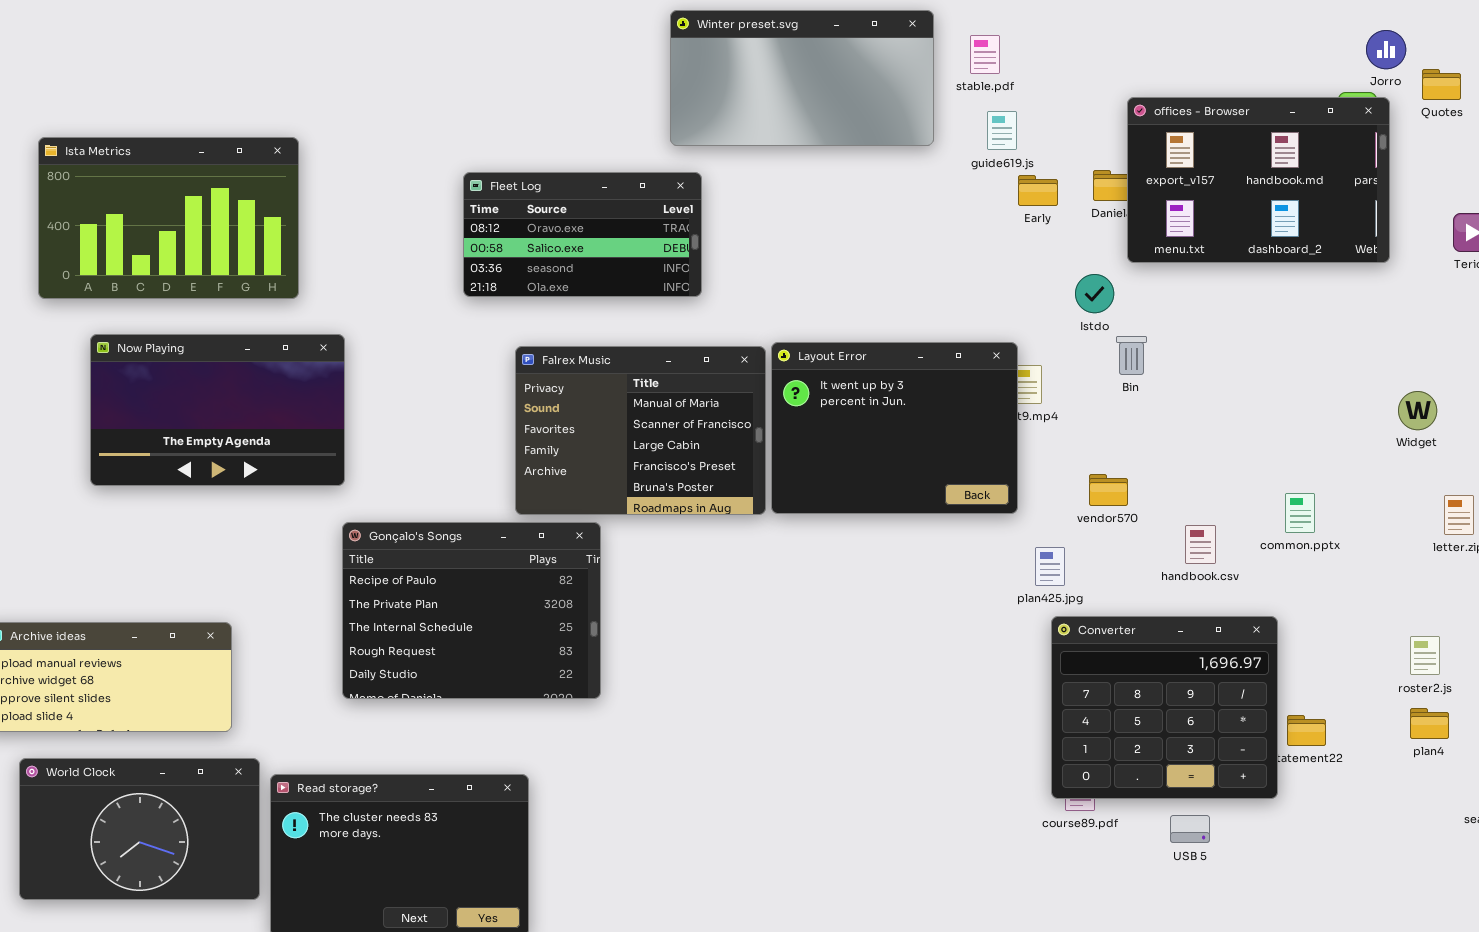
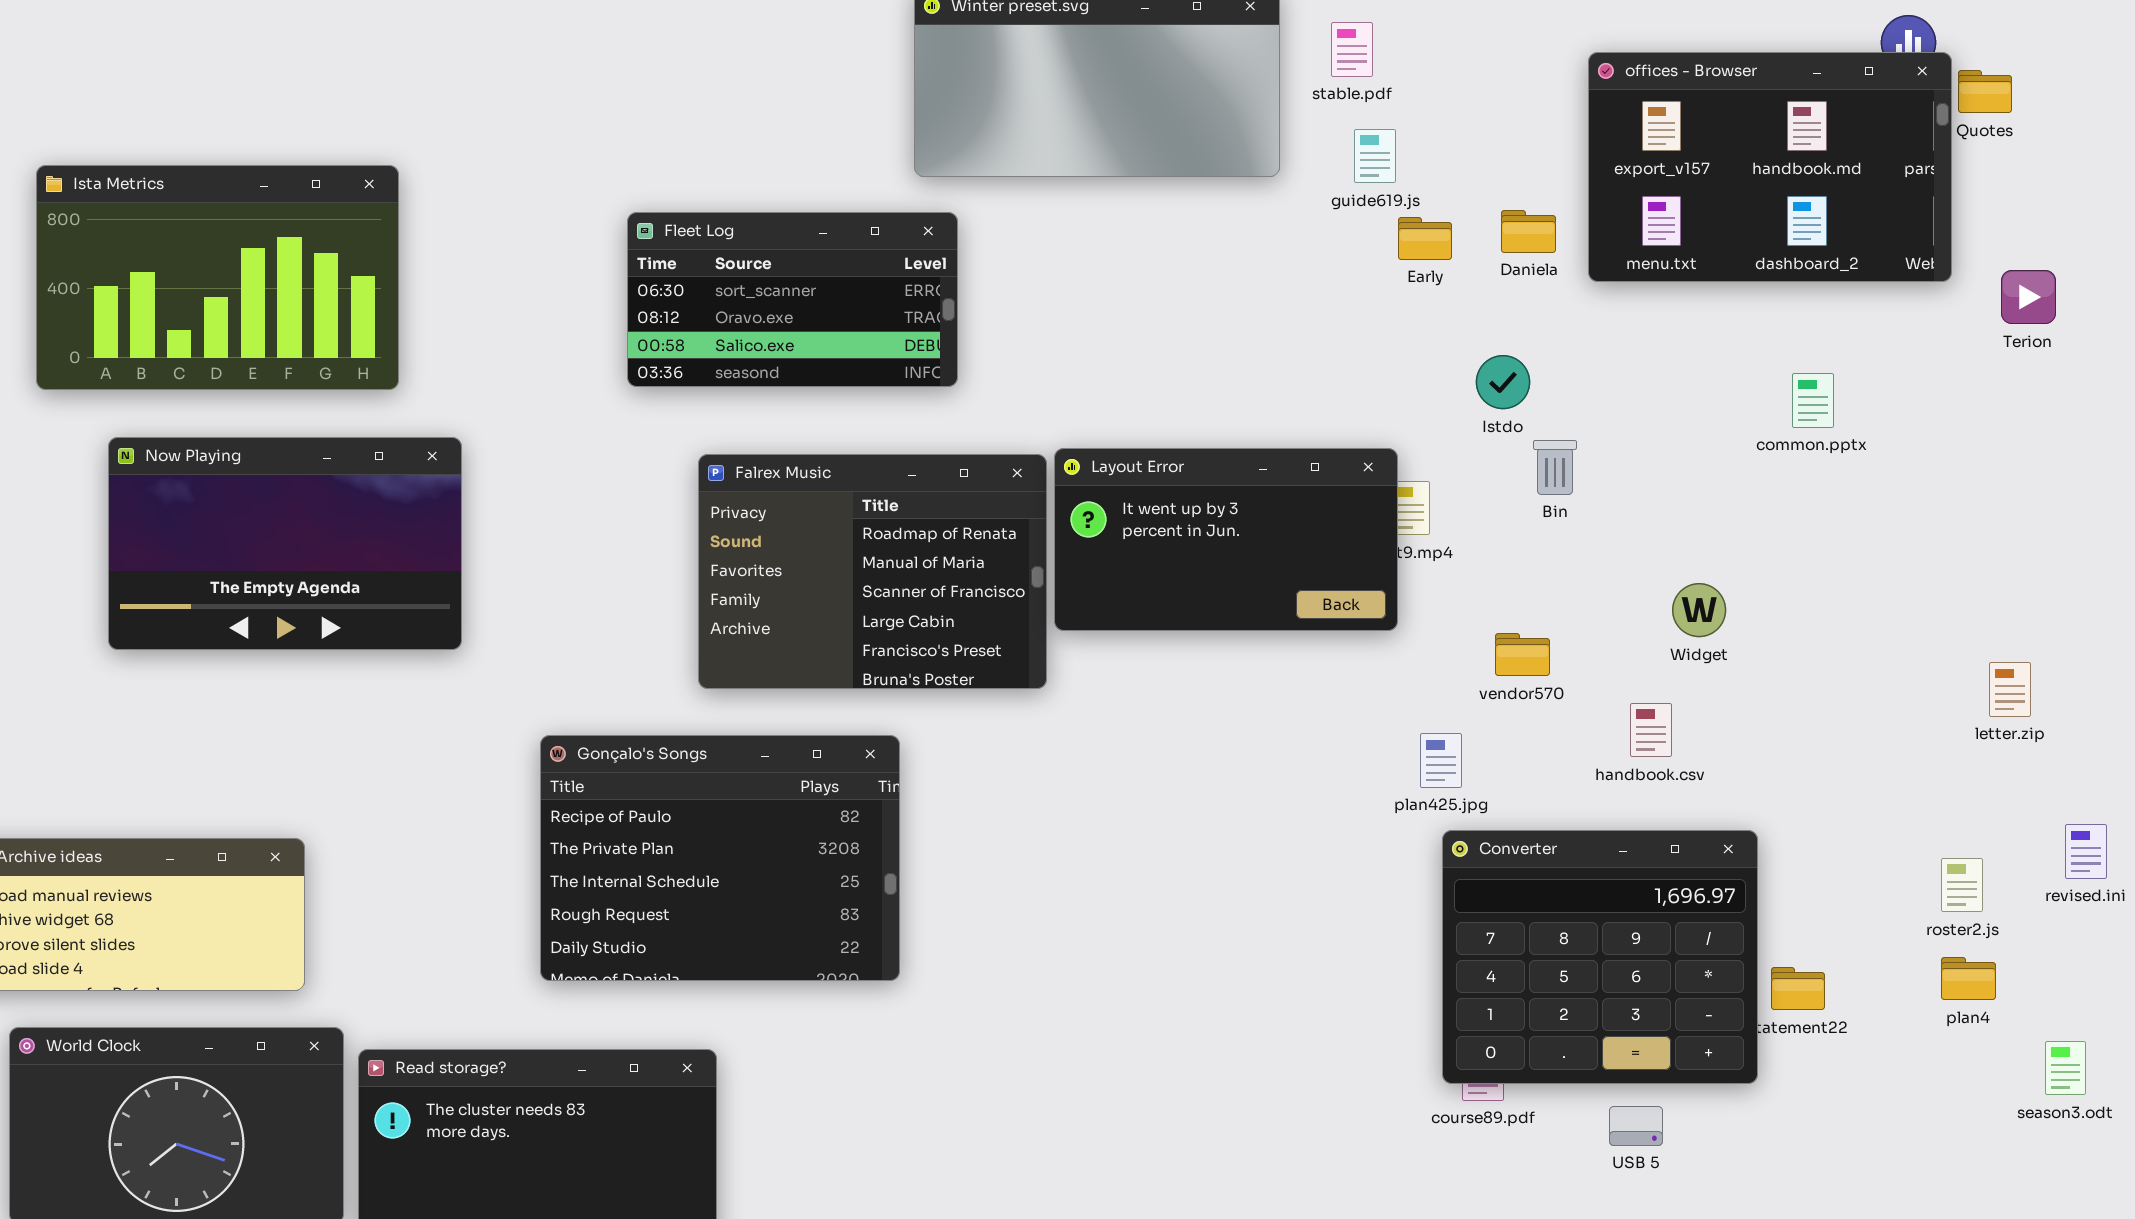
offices - Browser: [1127,97,1390,263] -> [1588,52,1952,282], moved
Fleet Log: [463,172,702,297] -> [627,212,958,387], scrolled up 1 row
Layout Error: [771,342,1018,514] -> [1054,448,1398,631], resized
Falrex Music: [515,346,766,515] -> [698,454,1047,689], scrolled up 1 row
Widget: [1398,391,1437,430] -> [1672,583,1726,637], moved
common.pptx: [1285,493,1315,533] -> [1792,373,1834,428], moved
Gonçalo's Songs: [342,522,601,699] -> [540,735,900,981], moved

